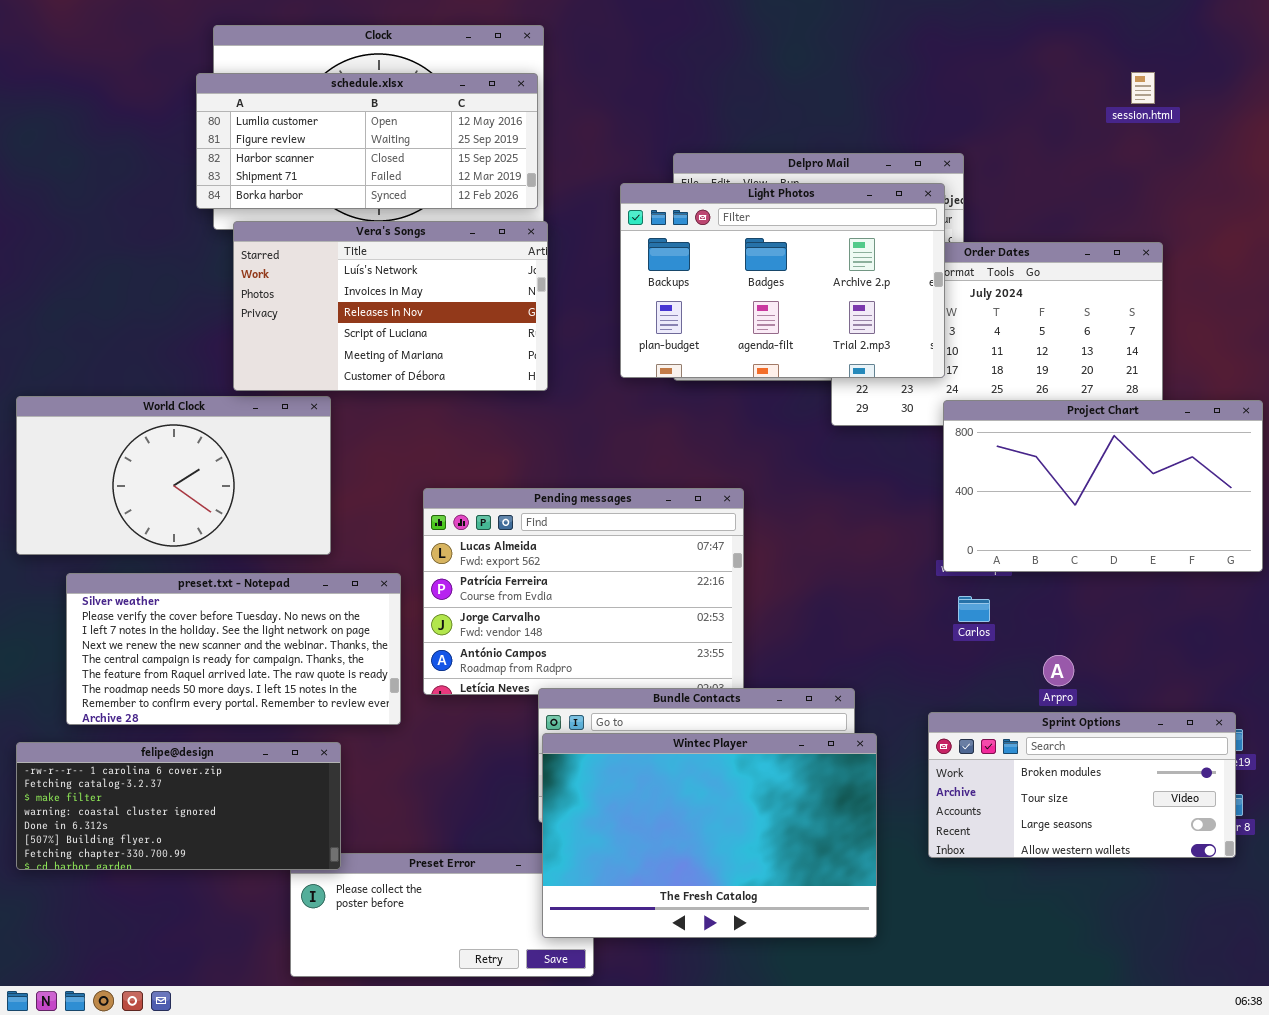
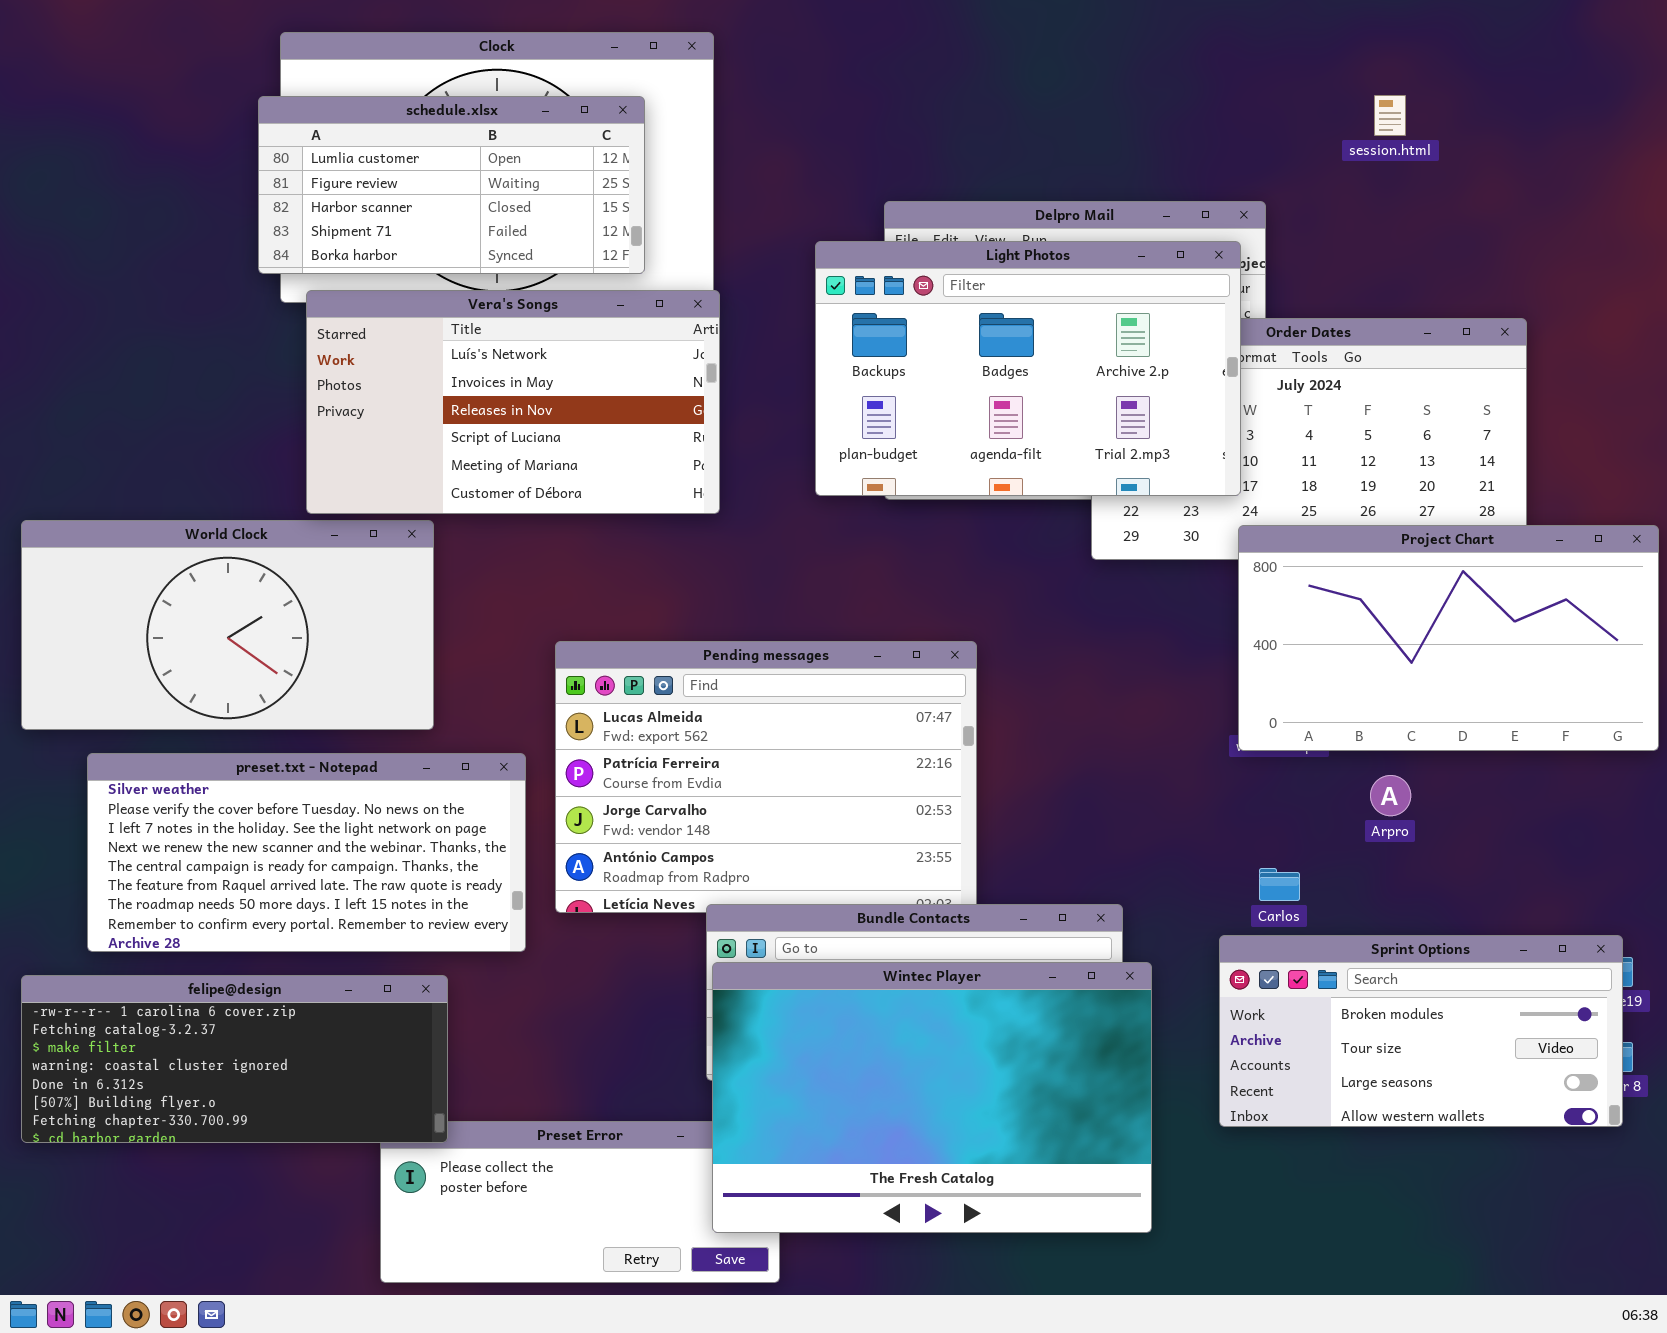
session.html: [1131,72,1155,104] -> [1374,95,1406,136], moved
schedule.xlsx: [196,73,538,209] -> [258,96,645,274], resized
Carlos: [958,596,990,622] -> [1259,868,1300,901], moved
Arpro: [1043,655,1074,686] -> [1370,775,1411,816], moved

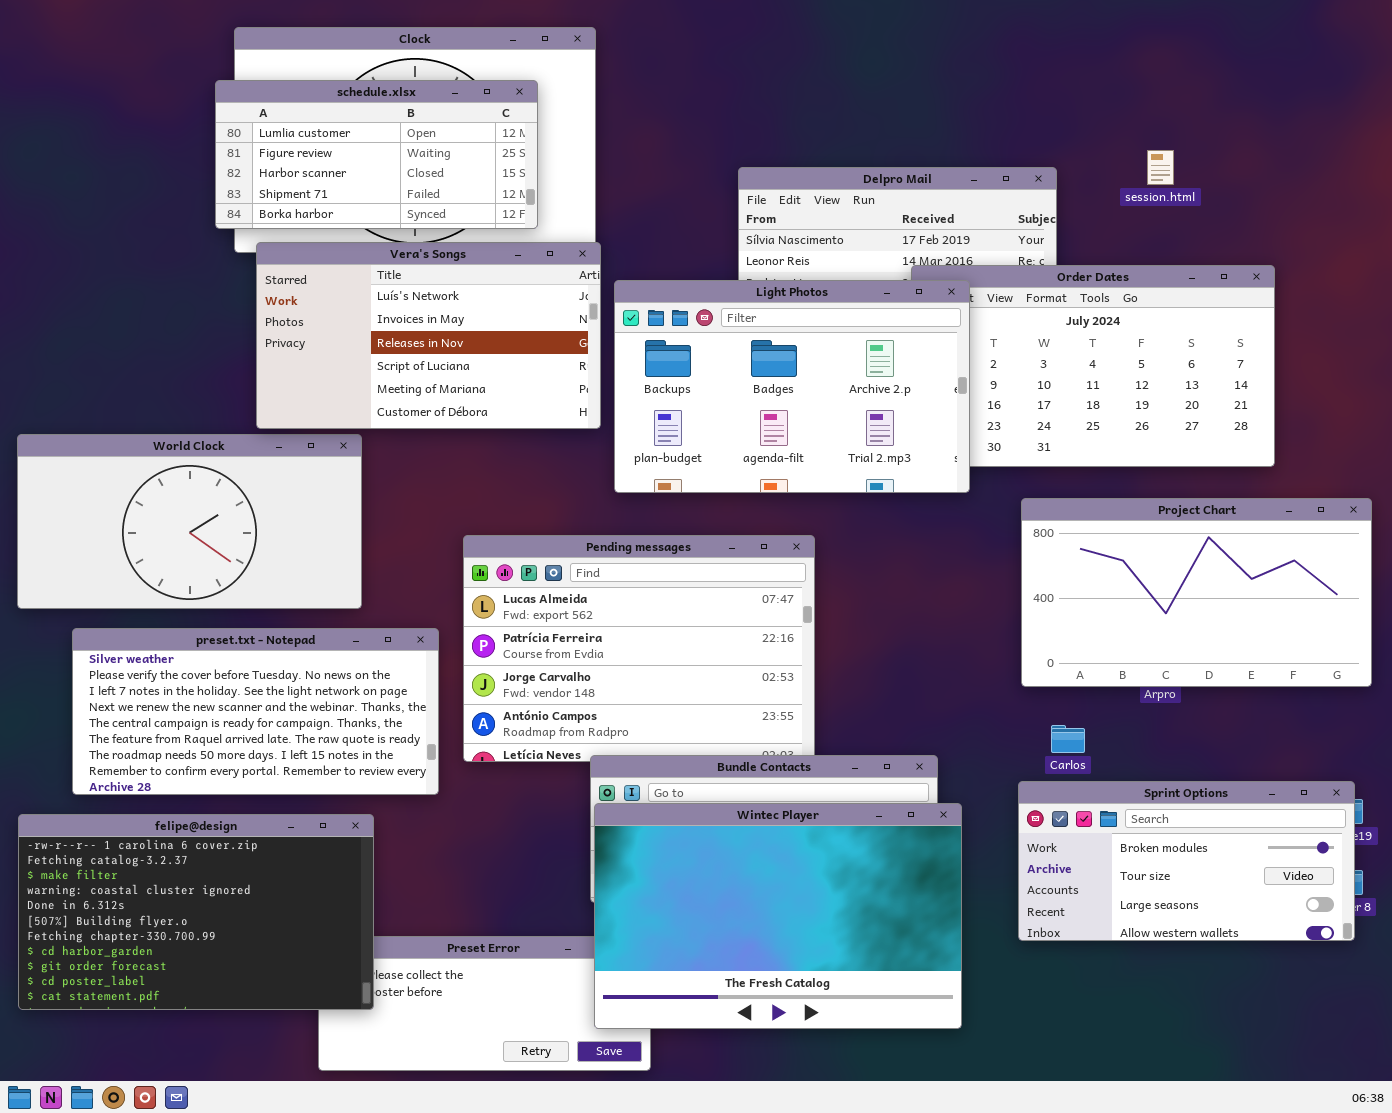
session.html: [1374,95,1406,136] -> [1147,150,1174,185], moved
Light Photos: [815,241,1241,496] -> [614,280,970,493], moved
Project Chart: [1238,525,1659,751] -> [1021,498,1372,687], moved
felipe@design: [21,975,448,1143] -> [18,814,374,1010], resized

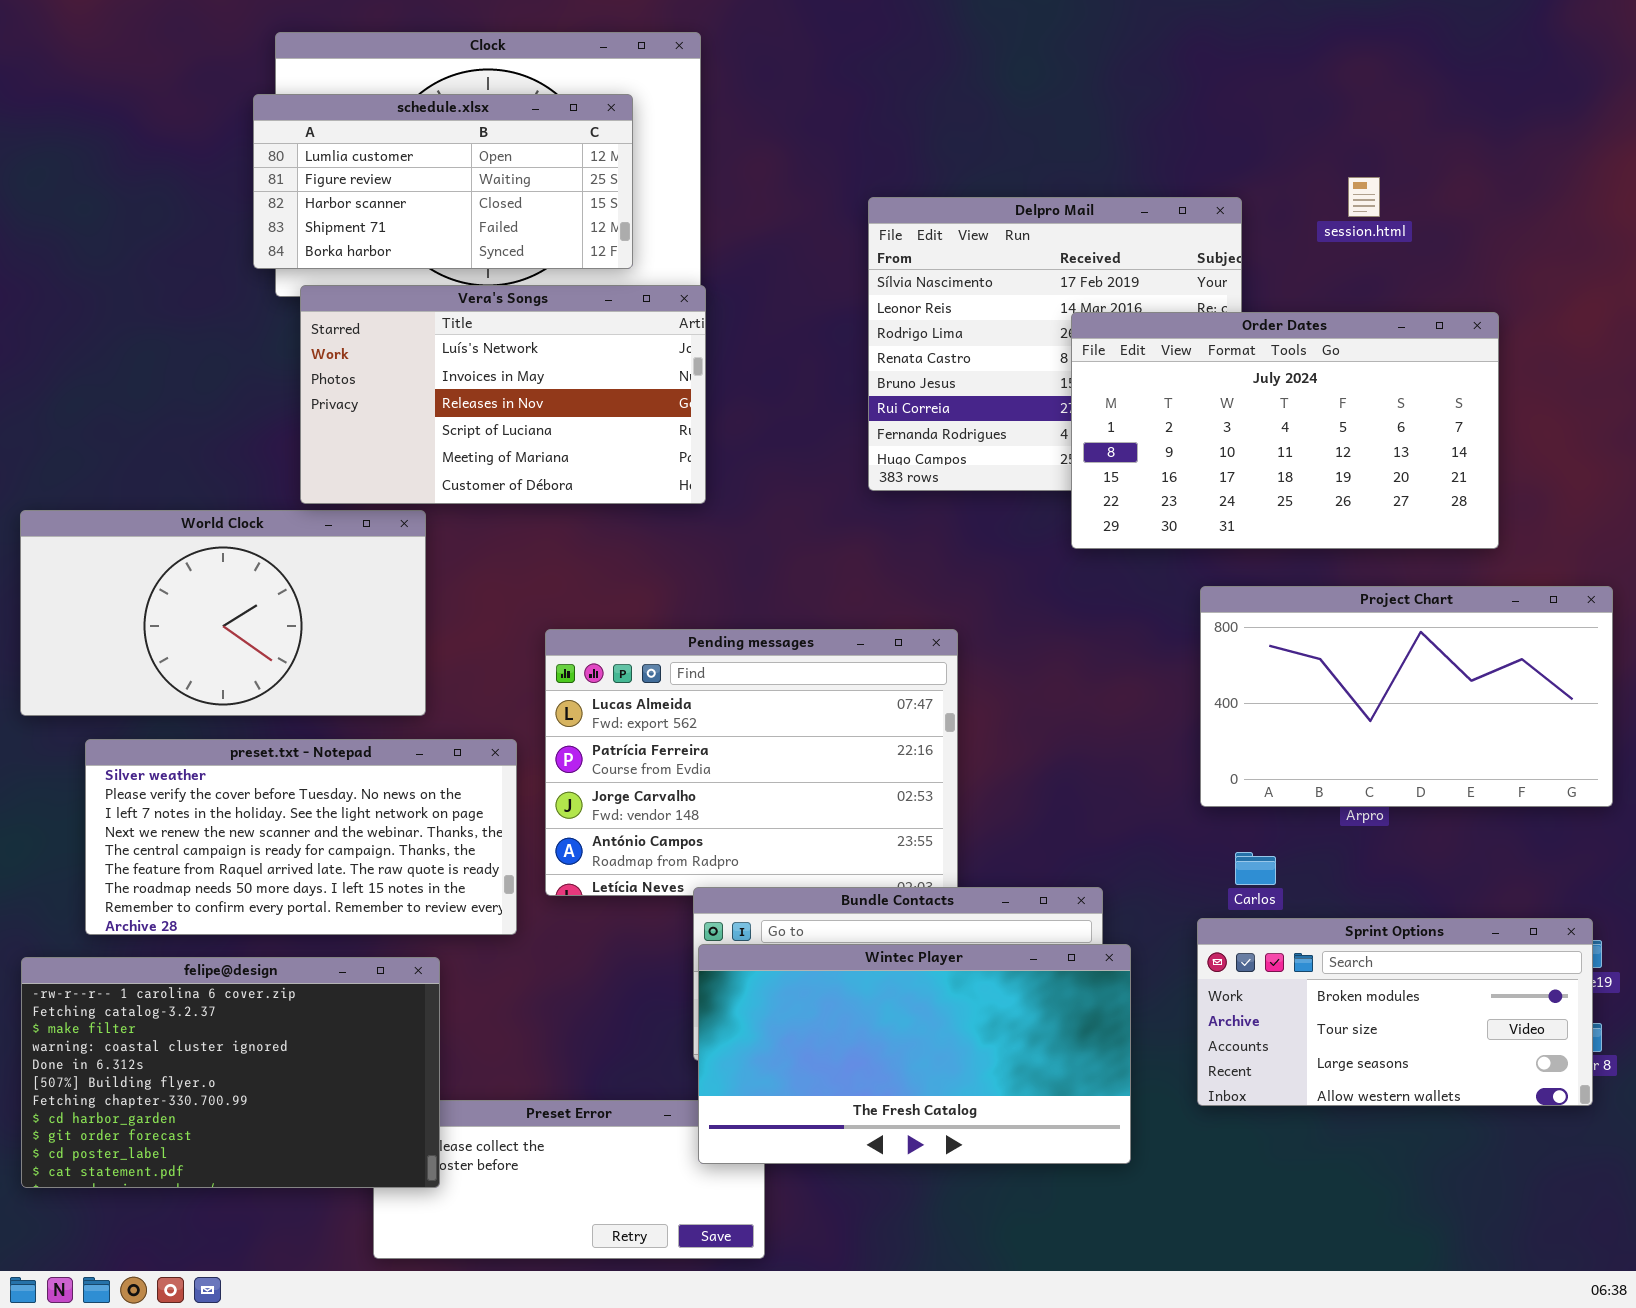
Light Photos: [614,280,970,493] -> none, closed
Wintec Player: [594,803,962,1029] -> [698,944,1131,1164], resized

